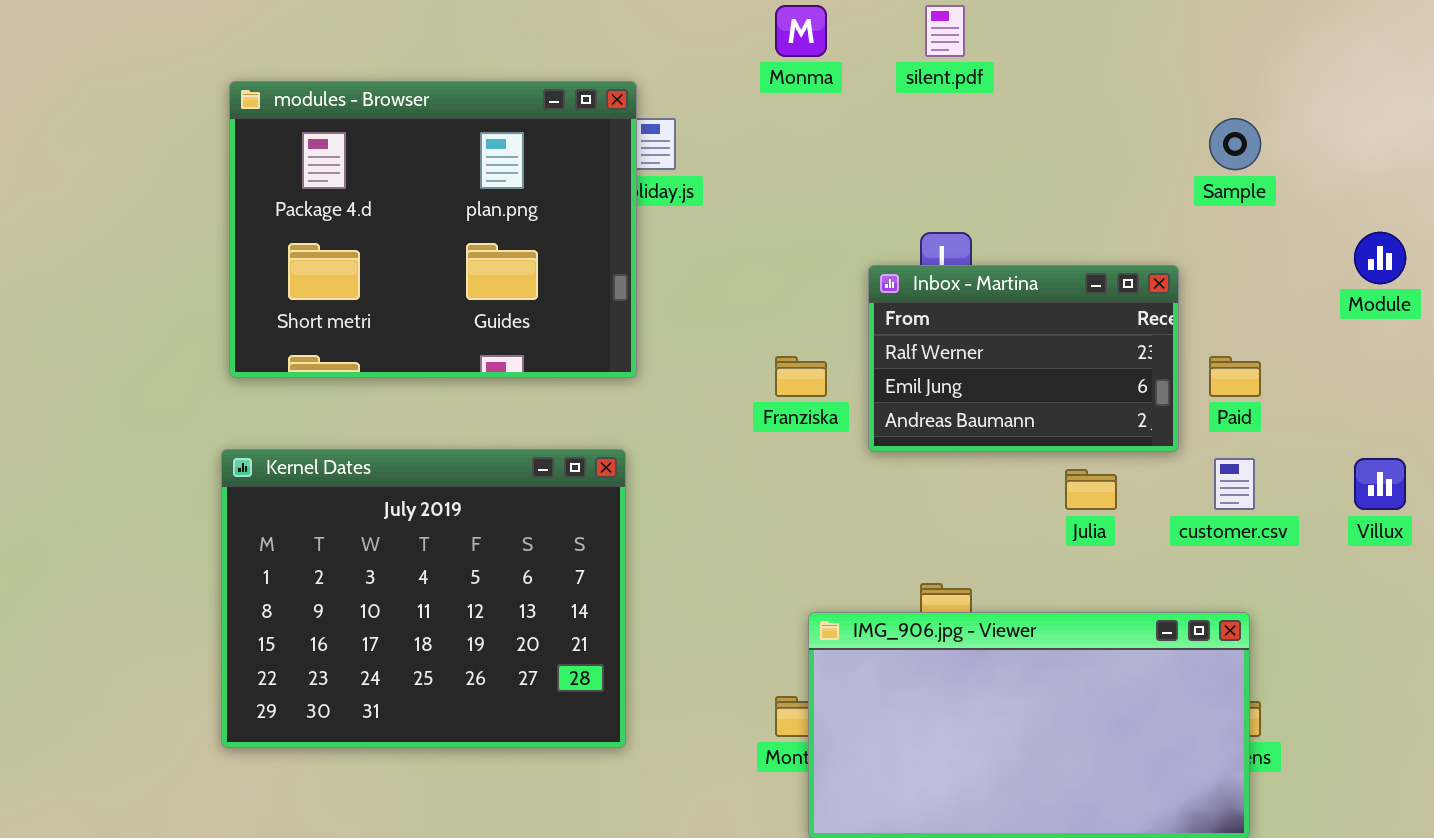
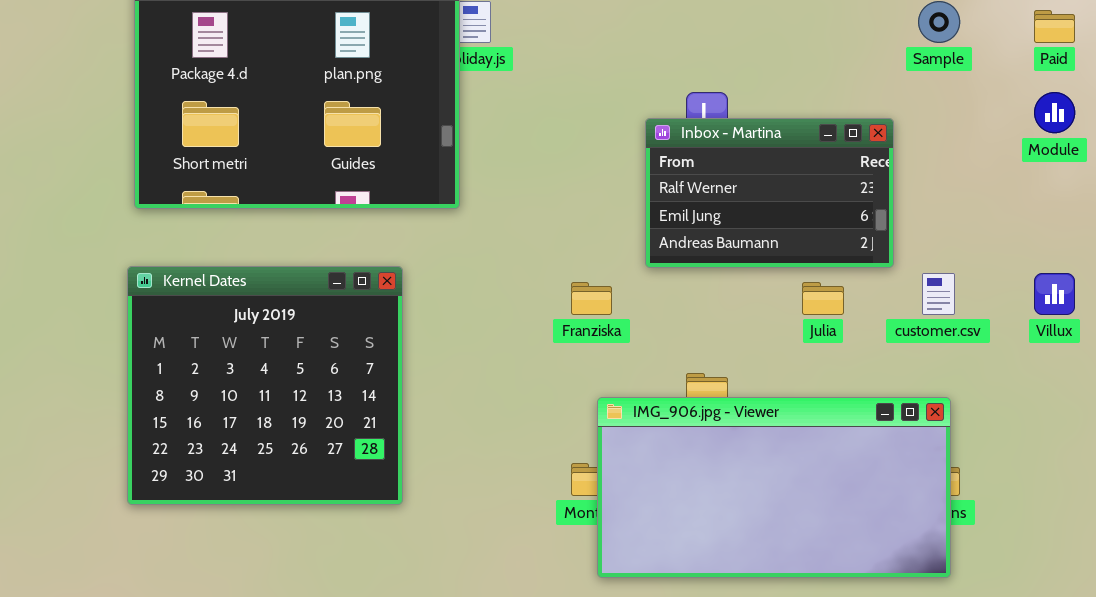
Franziska: [775,356,827,397] -> [571,282,612,315], moved
Paid: [1209,356,1261,397] -> [1034,10,1075,43], moved
Kernel Dates: [221,449,626,748] -> [127,266,403,505], resized

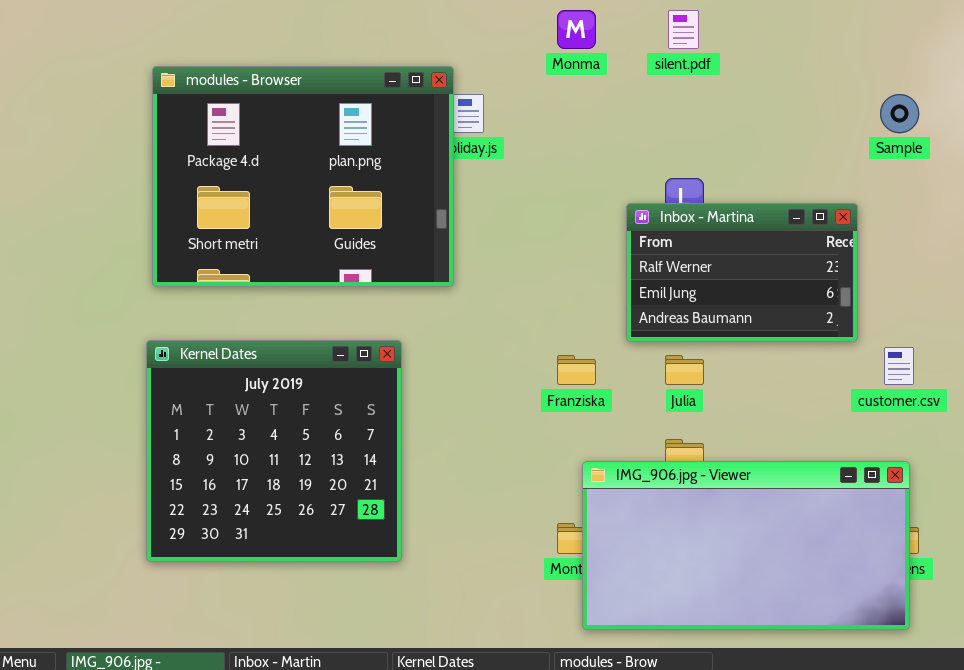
Julia: [802,282,844,315] -> [665,355,704,385], moved

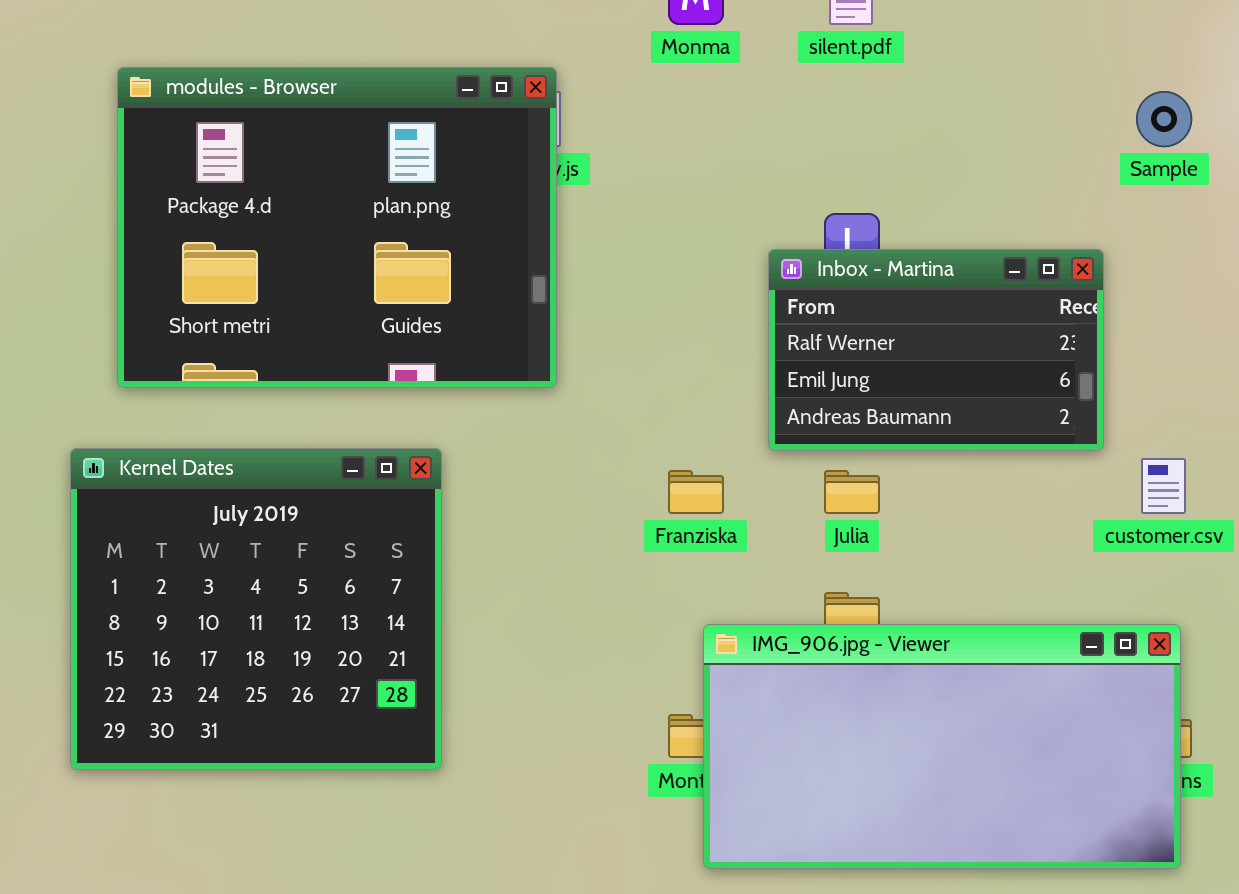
modules - Browser: [152,66,454,287] -> [117,67,557,388], moved

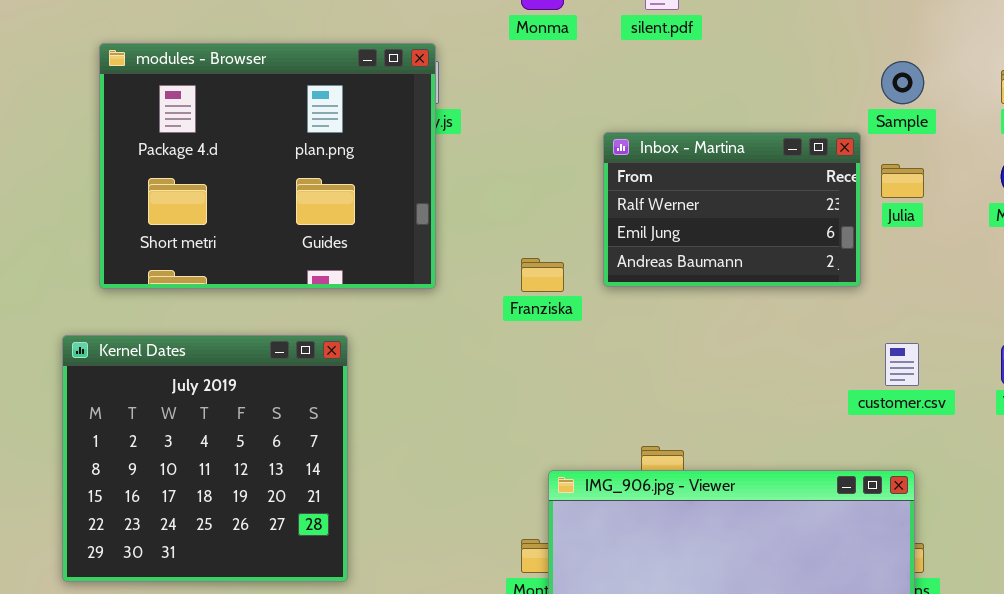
Inbox - Martina: [768,249,1104,451] -> [603,132,861,287], moved
Franziska: [668,470,724,514] -> [521,258,564,292], moved
Julia: [824,470,880,514] -> [881,164,924,198], moved

